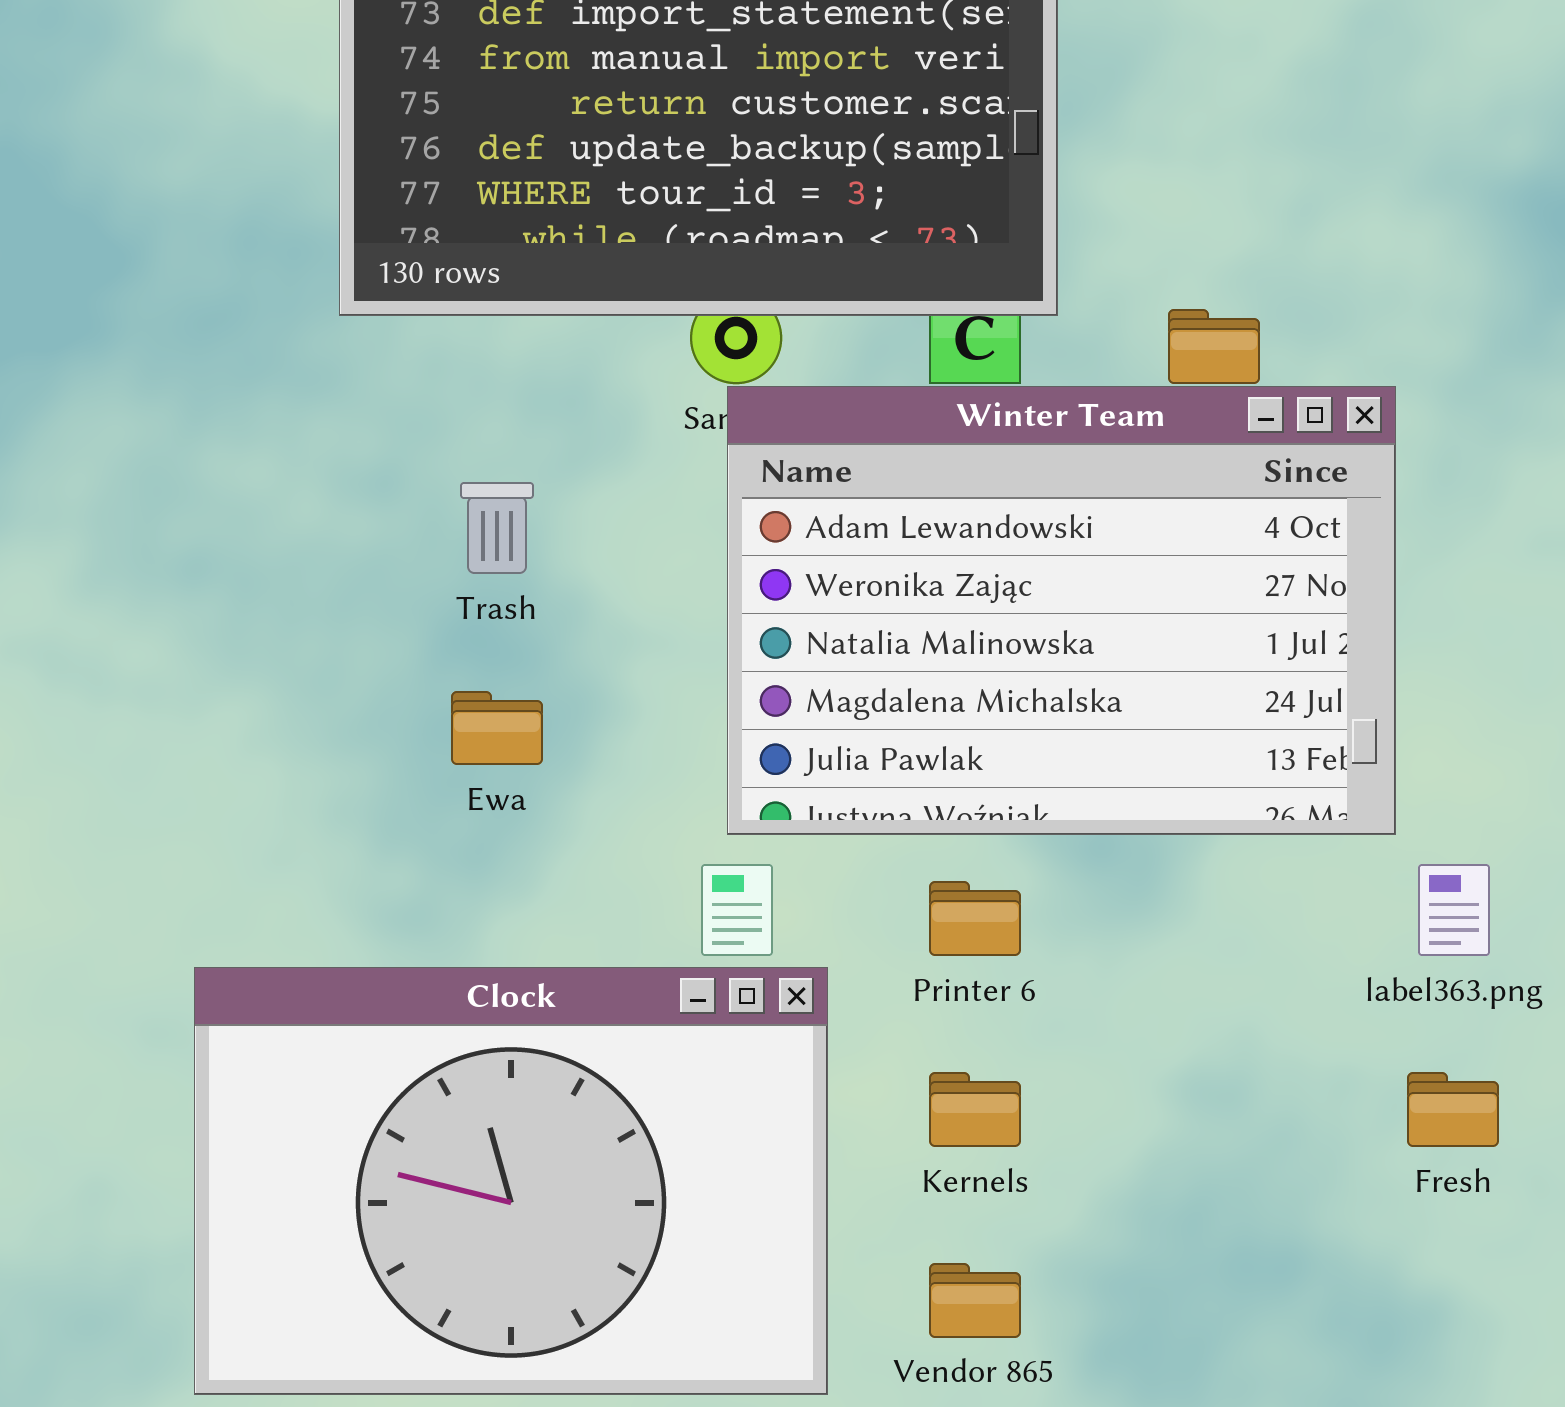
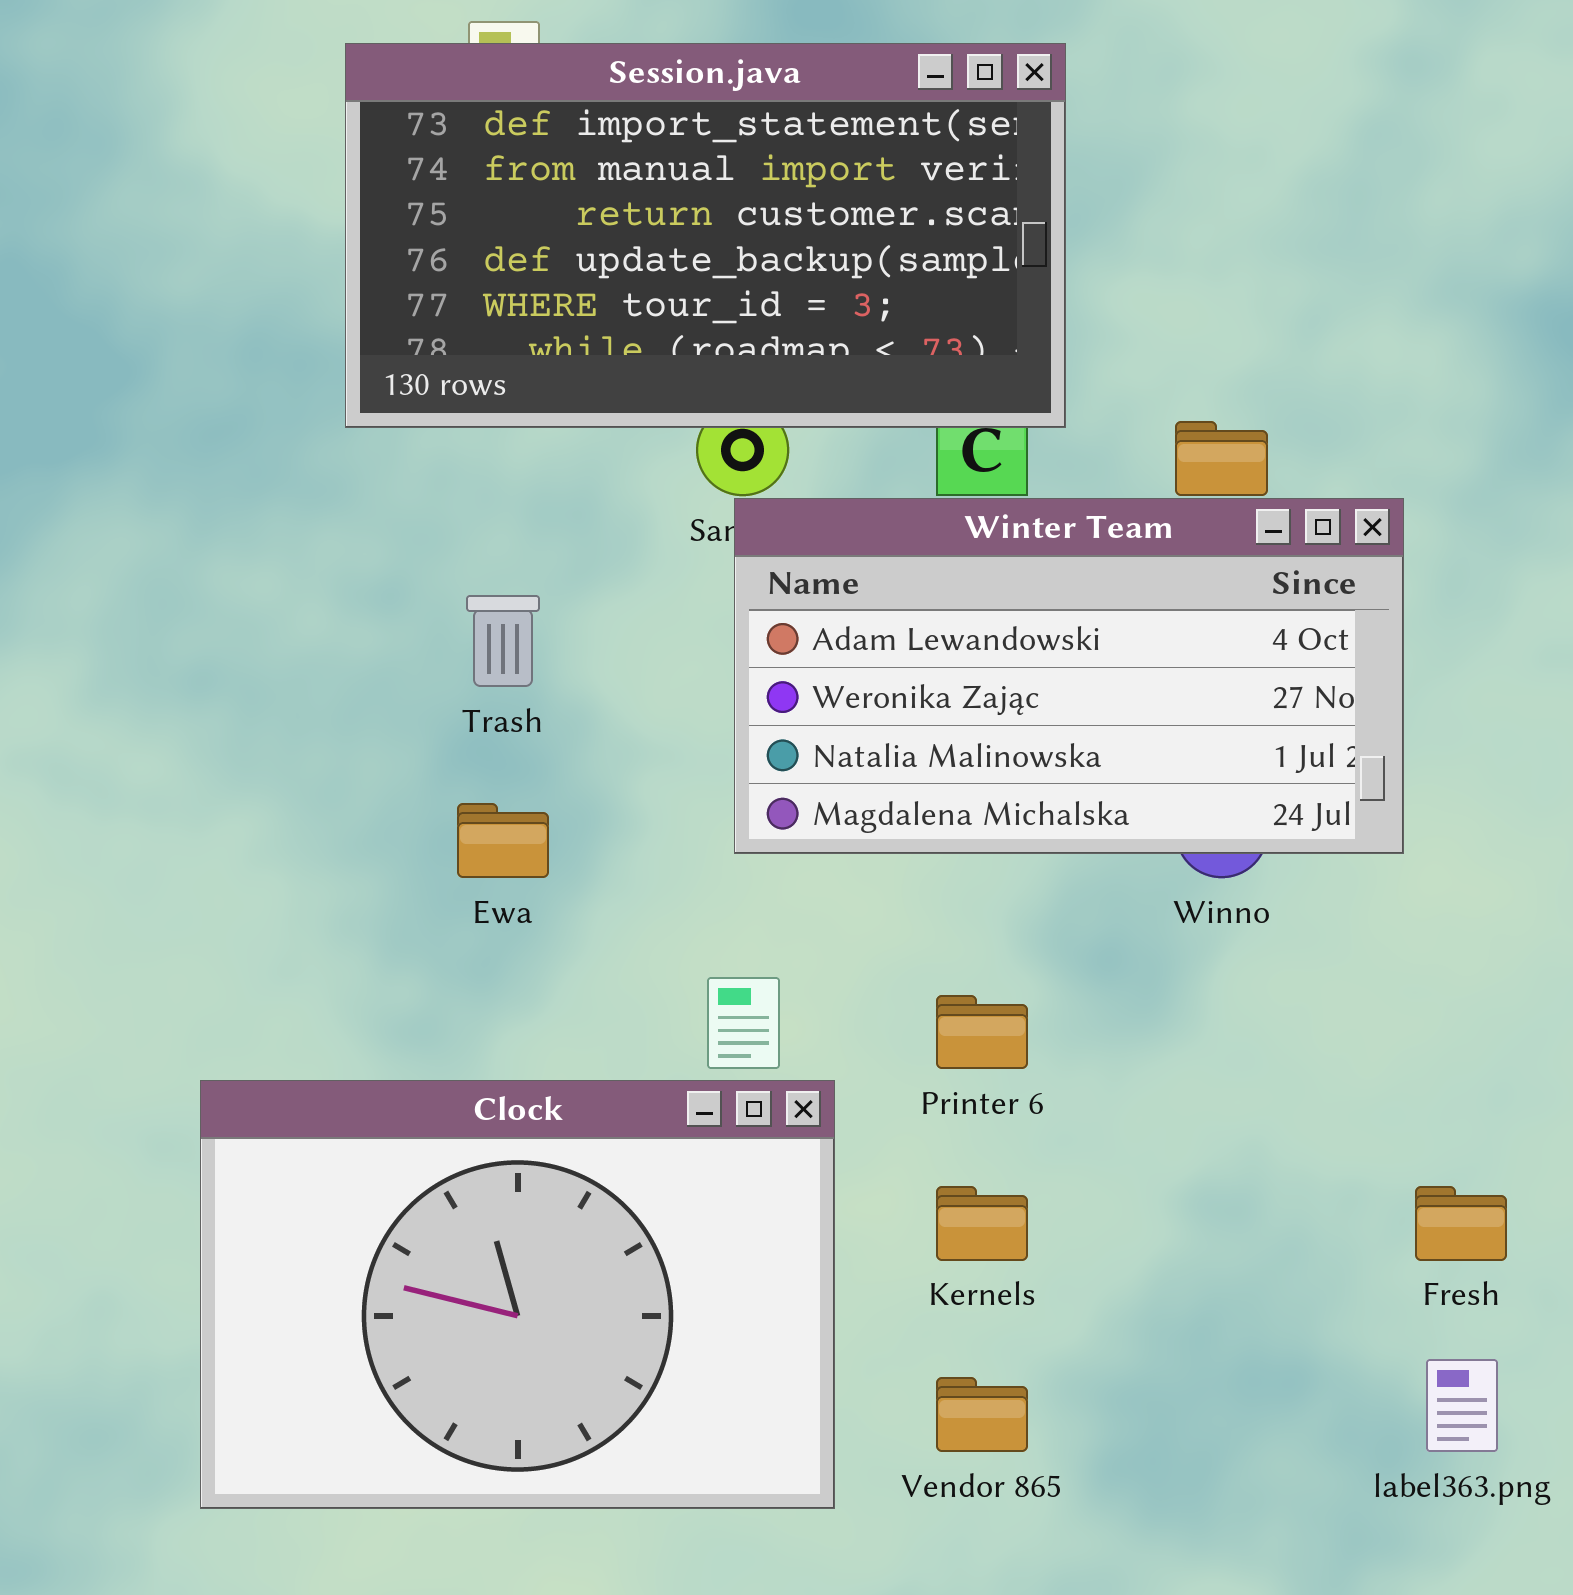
Winter Team: [727,386,1396,835] -> [734,498,1404,854], resized
label363.png: [1418,864,1490,956] -> [1426,1359,1498,1452], moved

